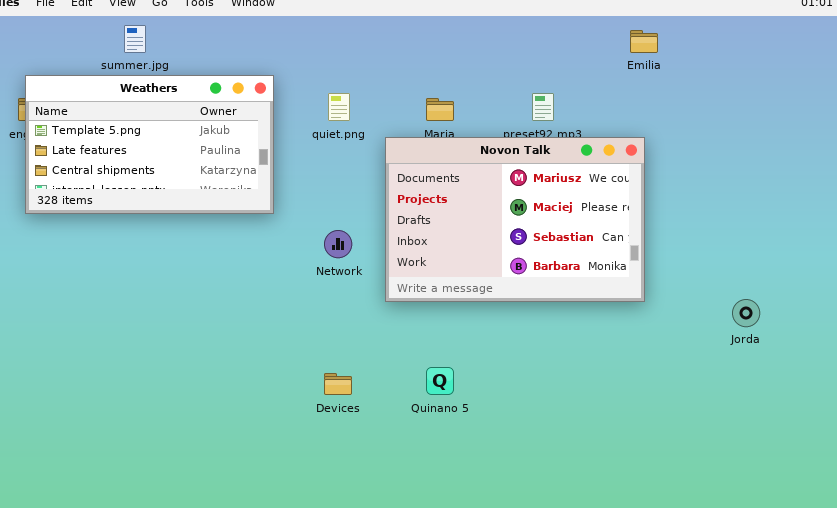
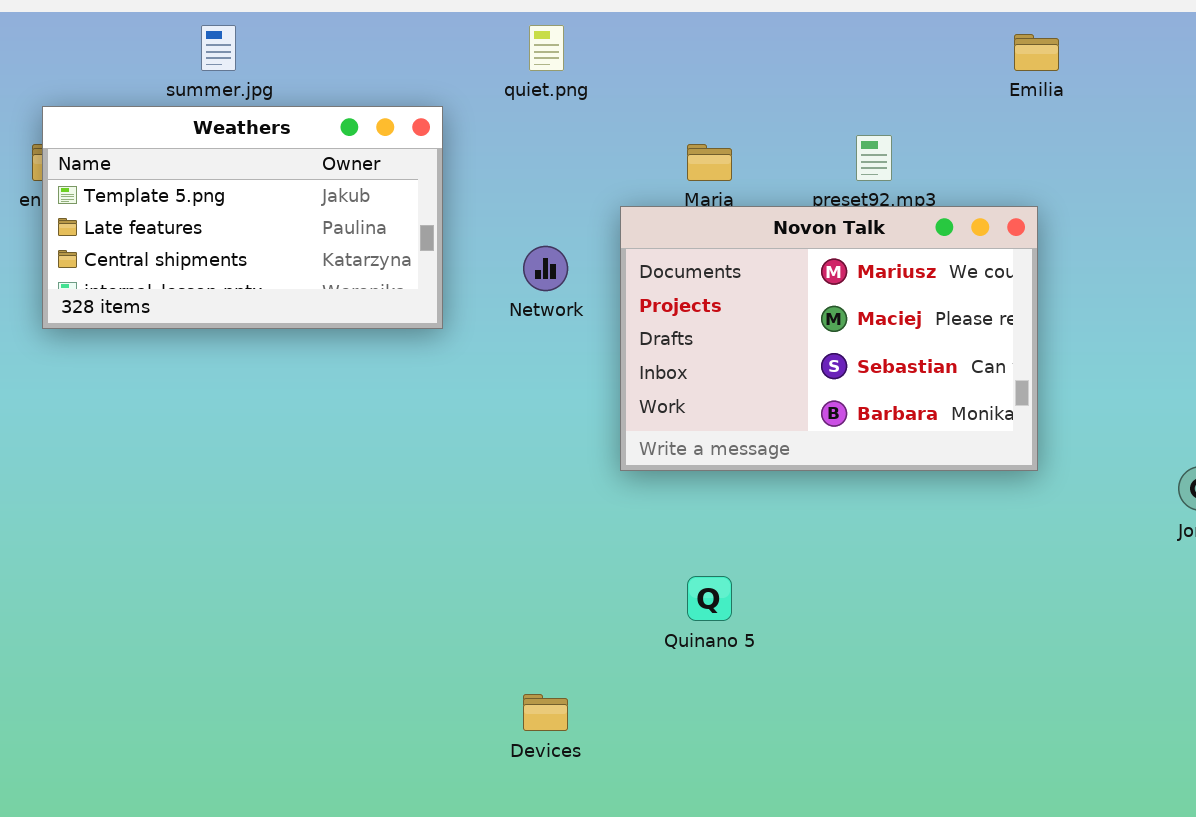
quiet.png: [328,93,350,121] -> [529,25,564,71], moved
Network: [324,230,352,258] -> [523,246,568,291], moved
Devices: [324,373,352,395] -> [523,694,568,731], moved

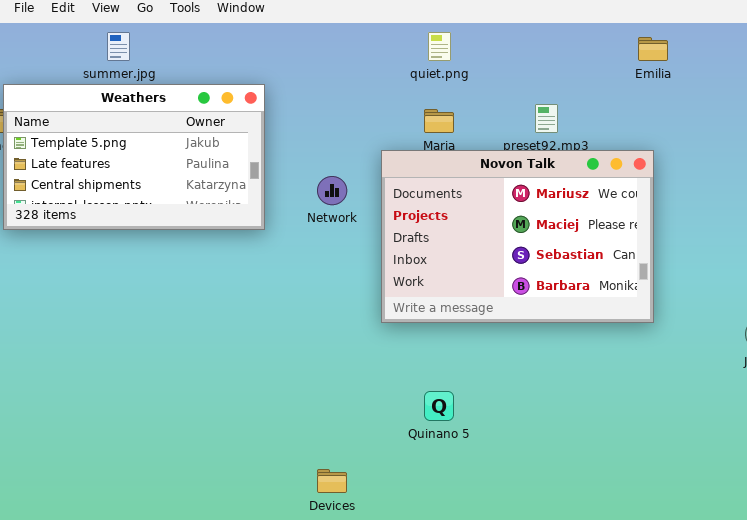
quiet.png: [529,25,564,71] -> [428,32,451,61], moved

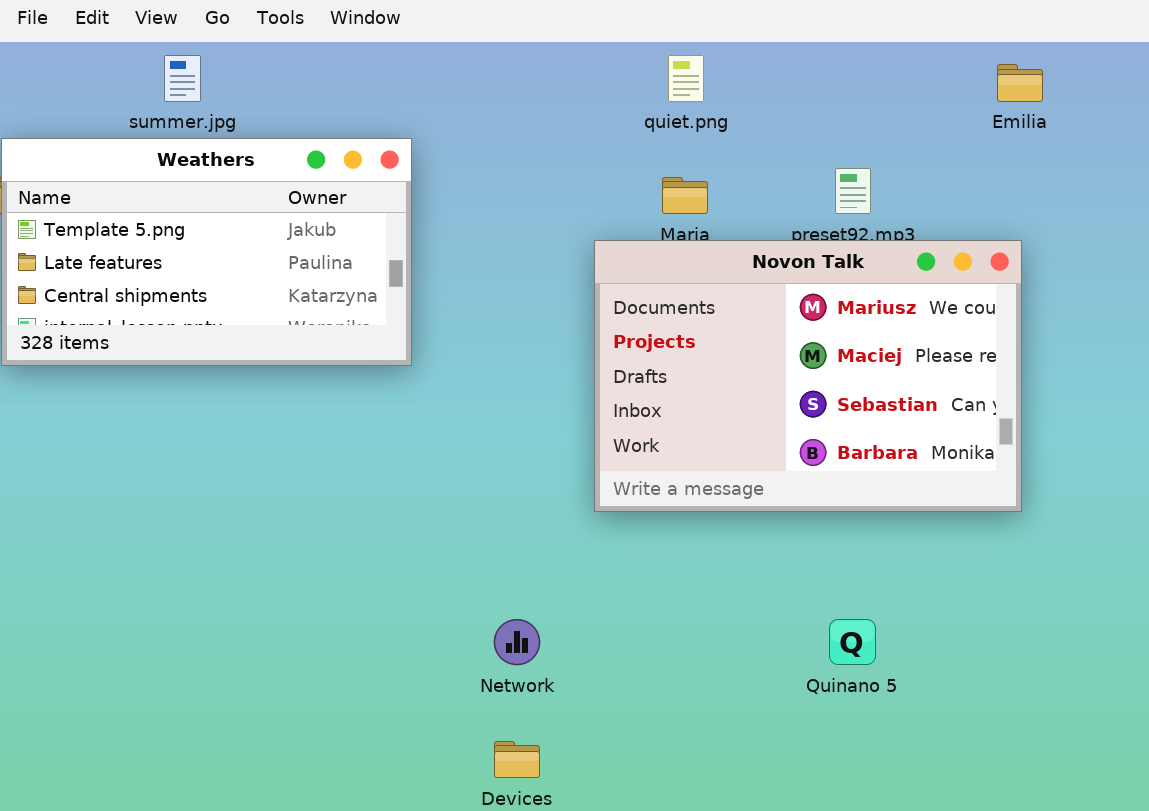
Network: [317,176,347,205] -> [494,619,540,665], moved
Quinano 5: [424,391,454,421] -> [829,619,876,665], moved

